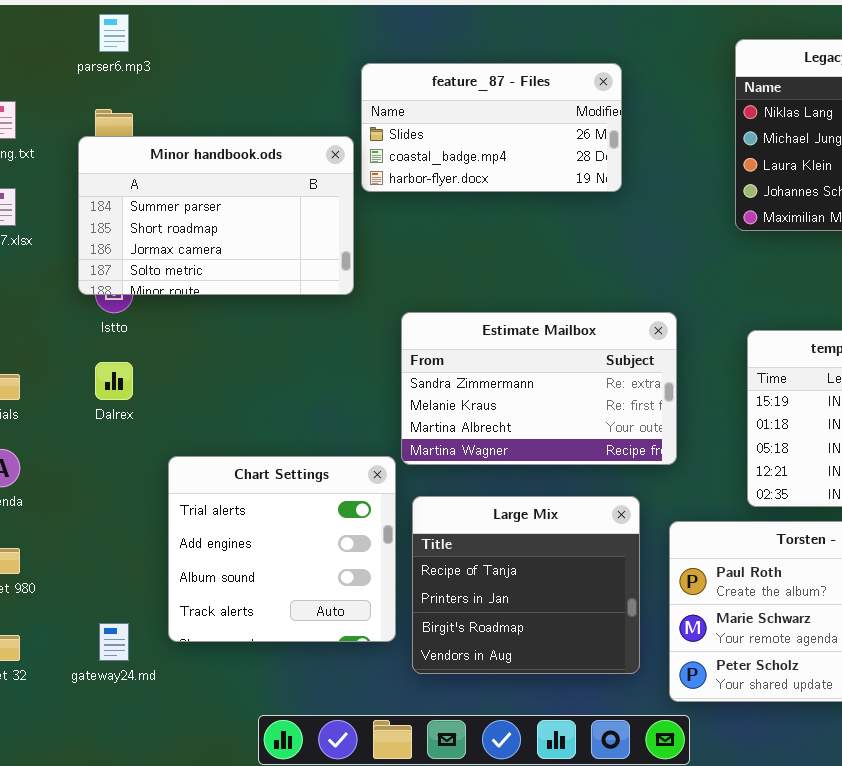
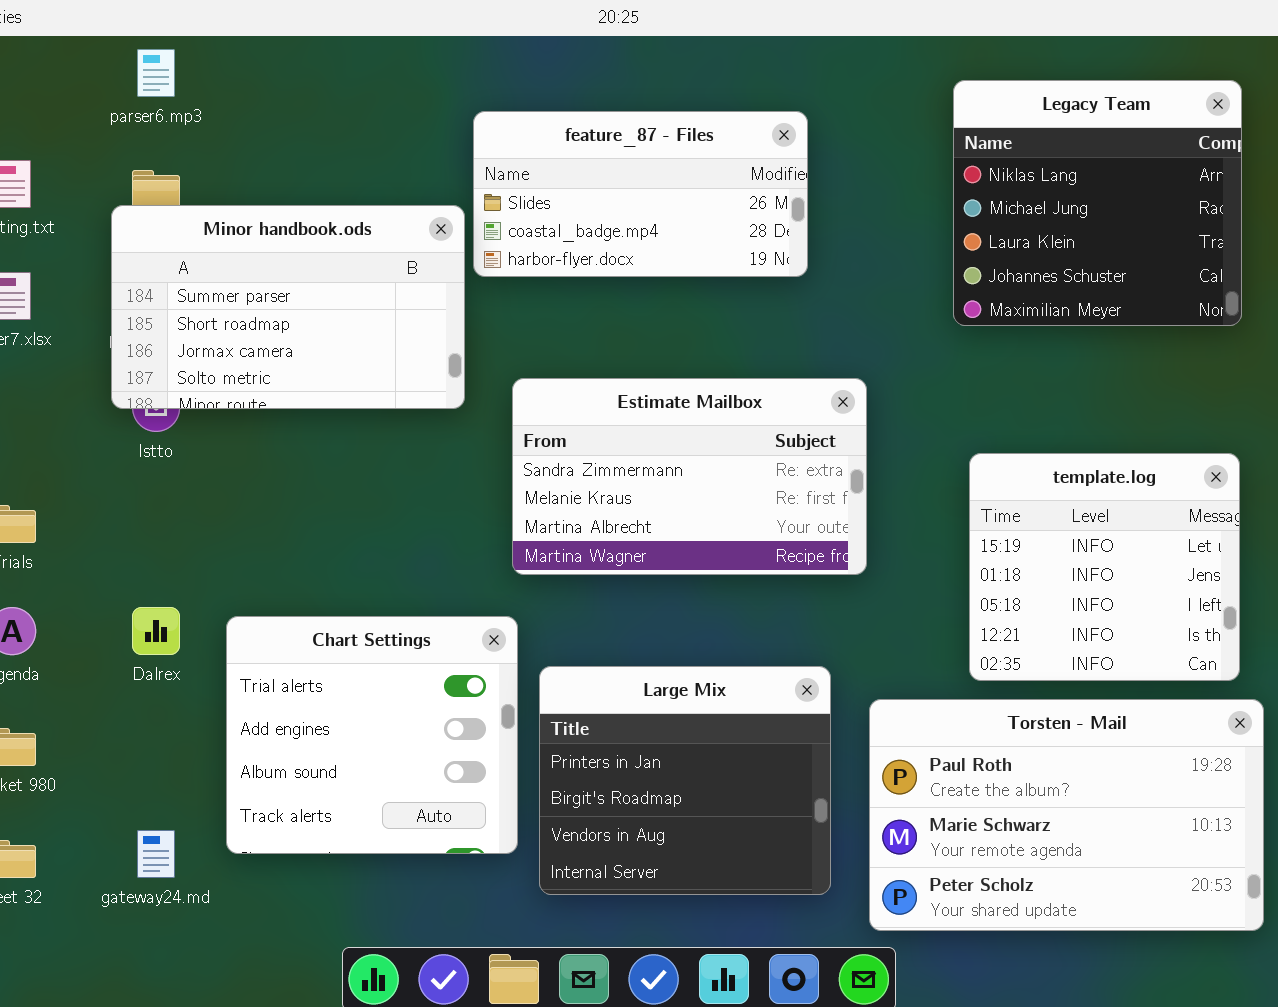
Estimate Mailbox: [401,312,677,465] -> [512,378,867,575], moved
Dalrex: [95,362,133,400] -> [132,607,180,655], moved
Large Mix: [412,496,640,674] -> [539,666,831,895], scrolled down 1 row

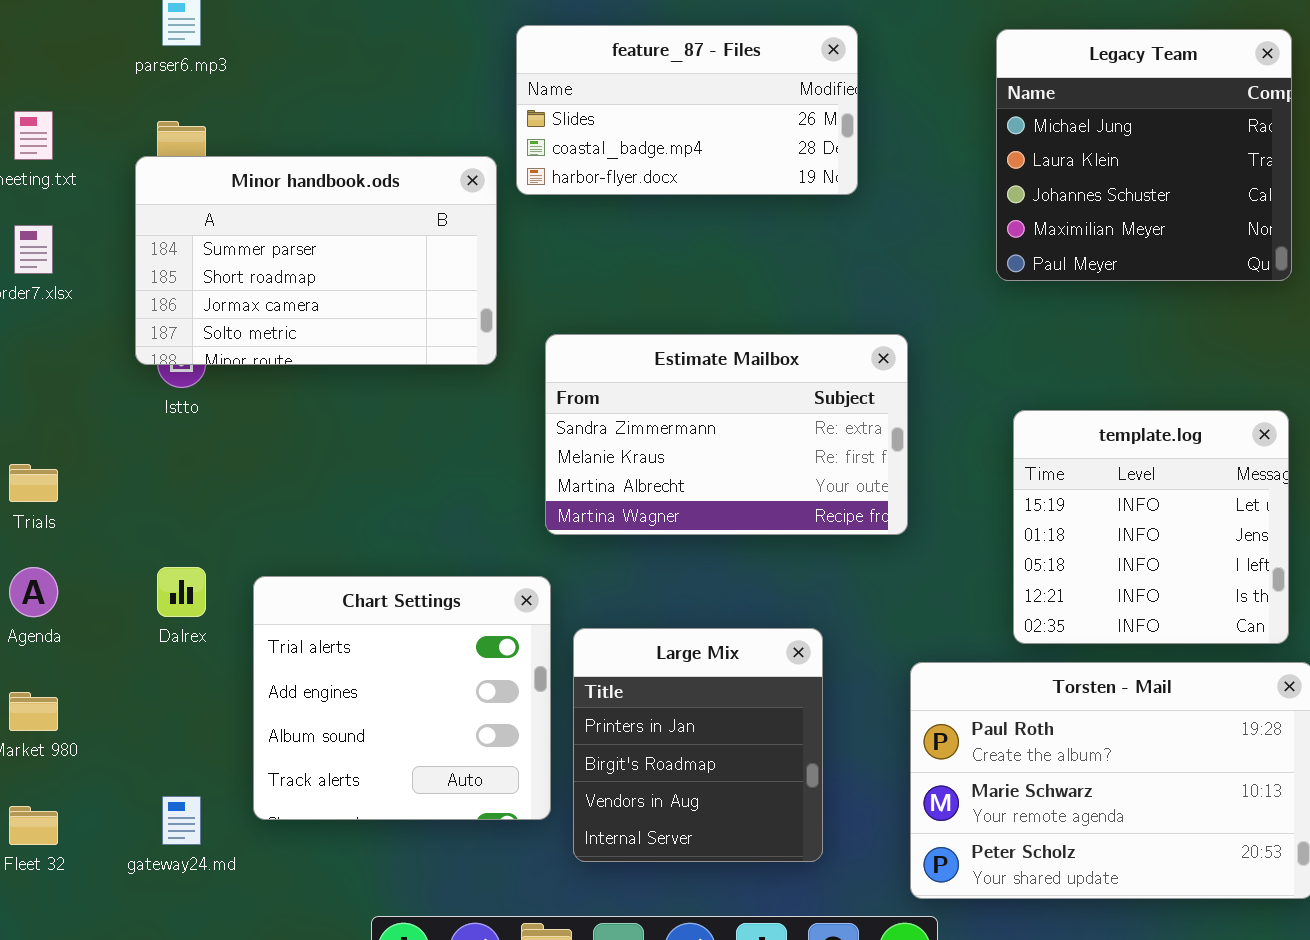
Legacy Team: [953,80,1242,326] -> [996,29,1292,281], scrolled down 1 row
feature_87 - Files: [473,111,808,277] -> [516,25,858,195], moved
Large Mix: [539,666,831,895] -> [573,628,823,862], resized

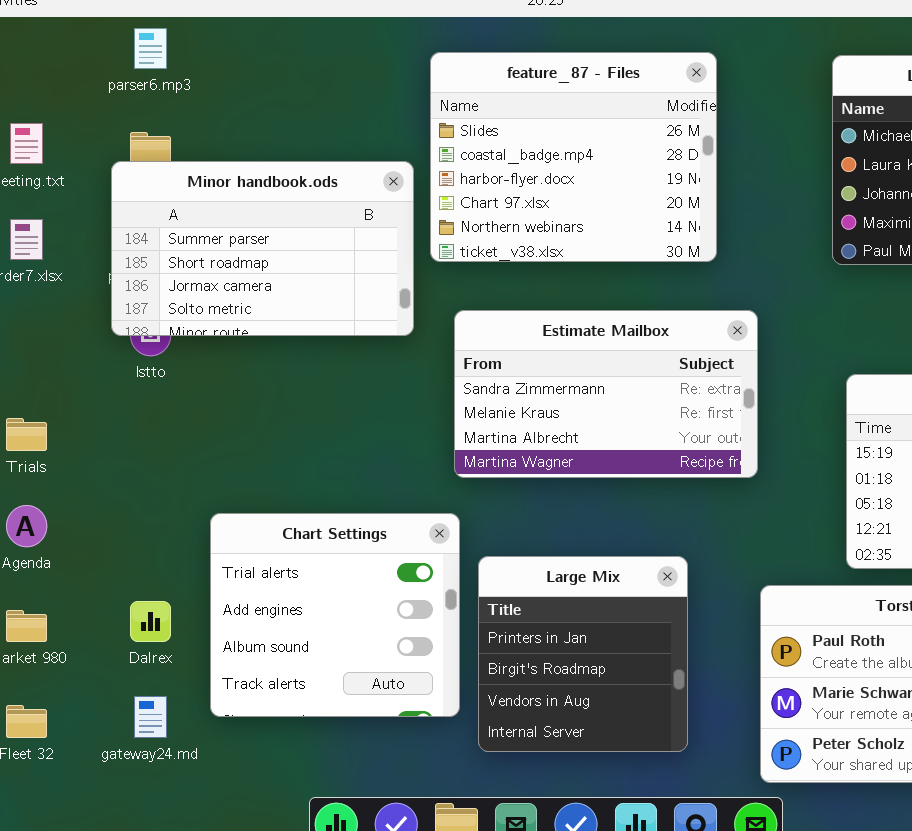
feature_87 - Files: [516,25,858,195] -> [430,52,717,262], resized
Dalrex: [157,567,206,617] -> [130,601,171,642], moved

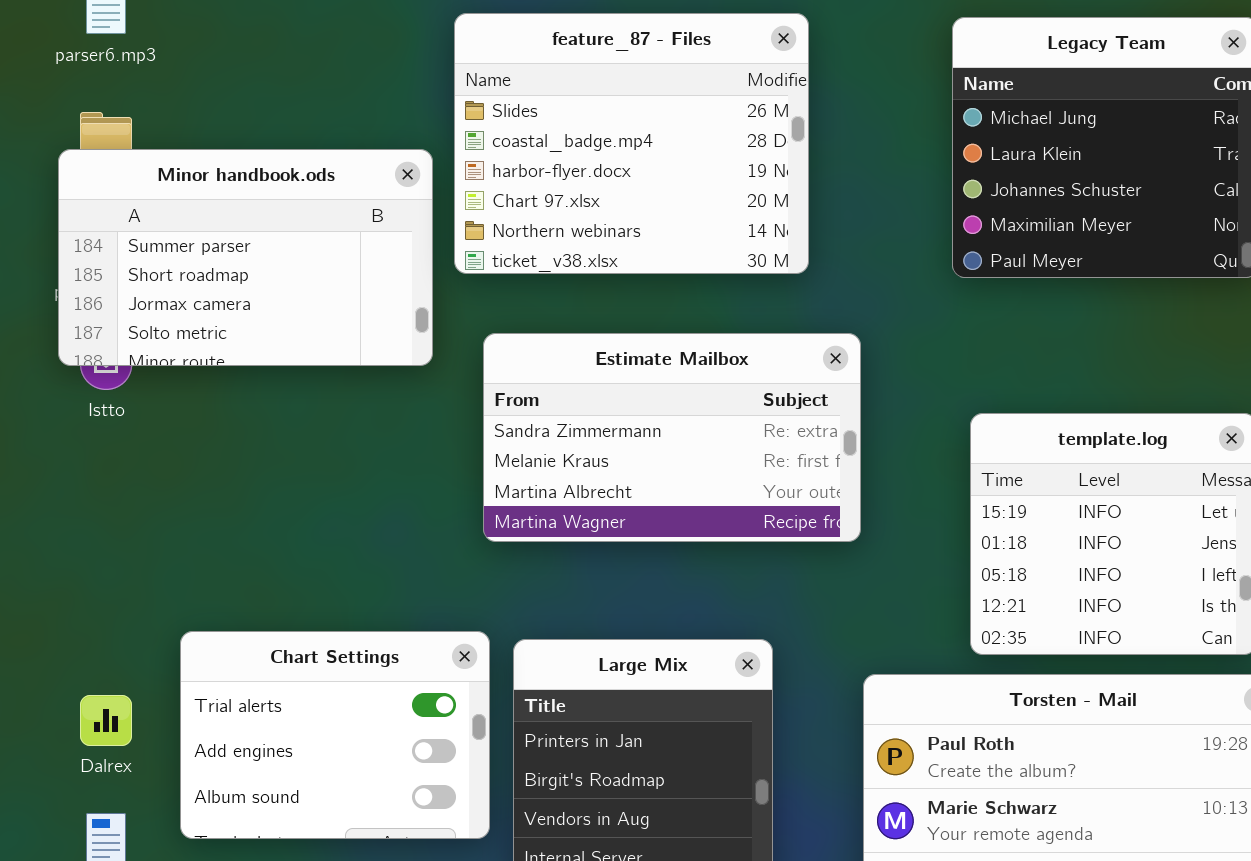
Chart Settings: [210,513,460,717] -> [180,631,490,839], resized

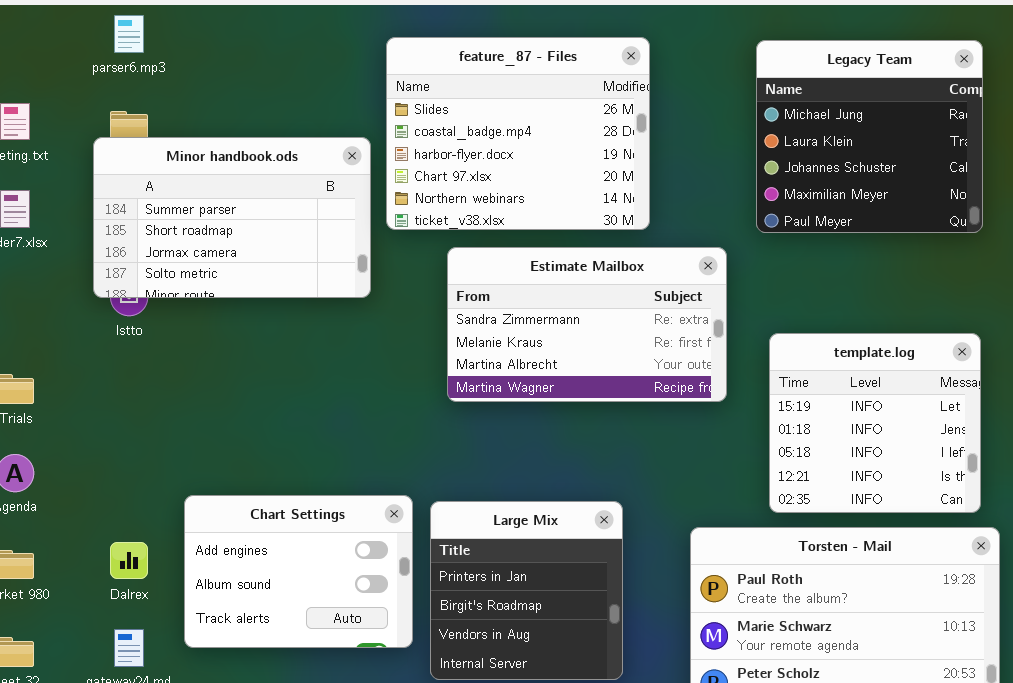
Estimate Mailbox: [483,333,861,542] -> [447,247,727,402], moved
Chart Settings: [180,631,490,839] -> [184,495,413,648], scrolled down 1 row

